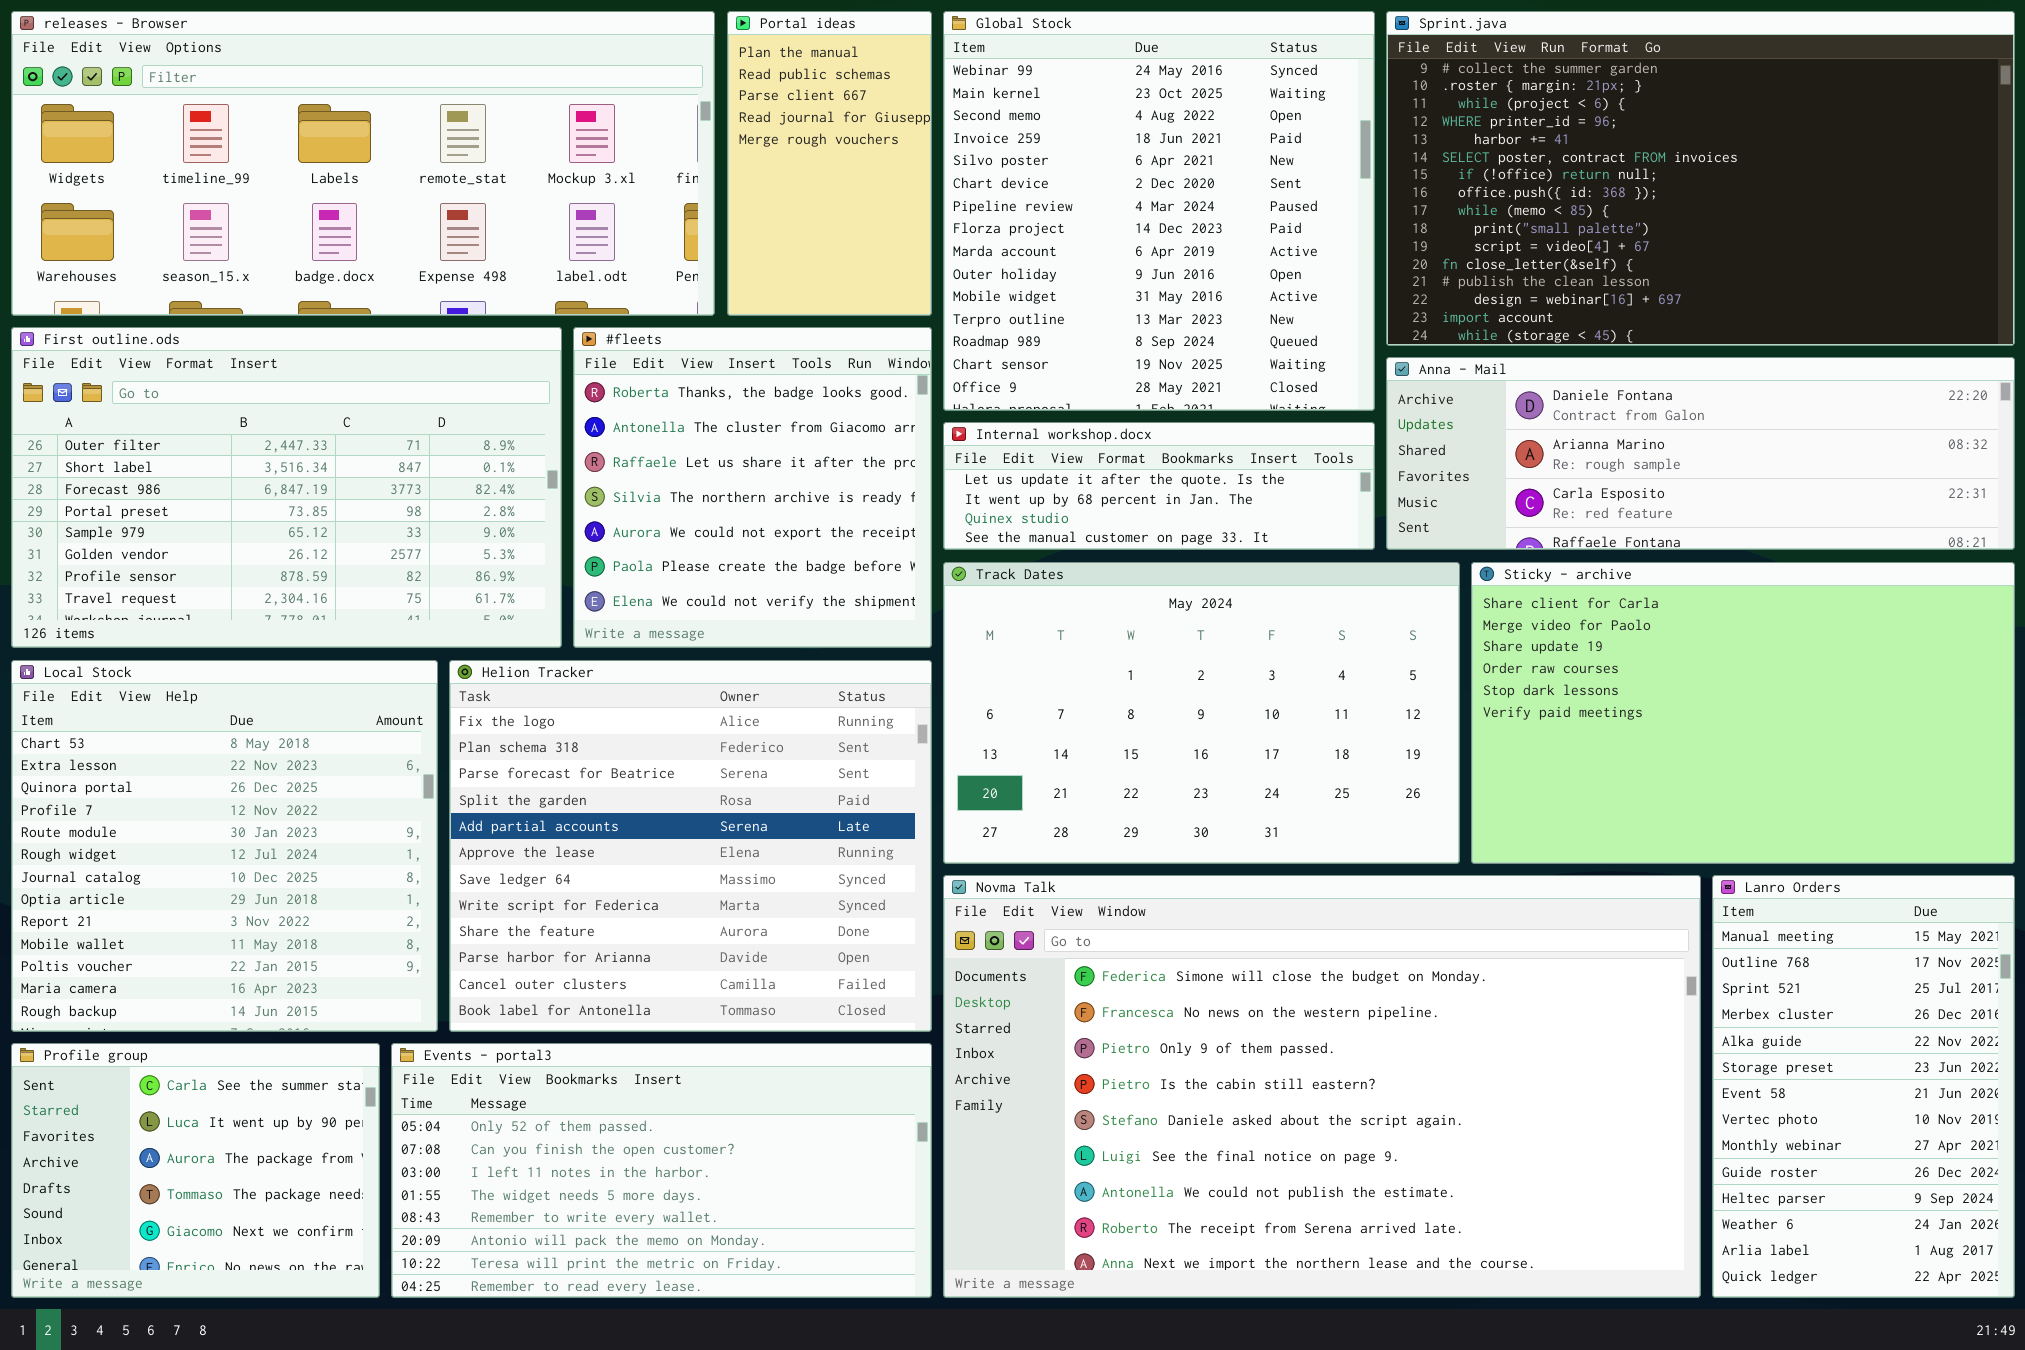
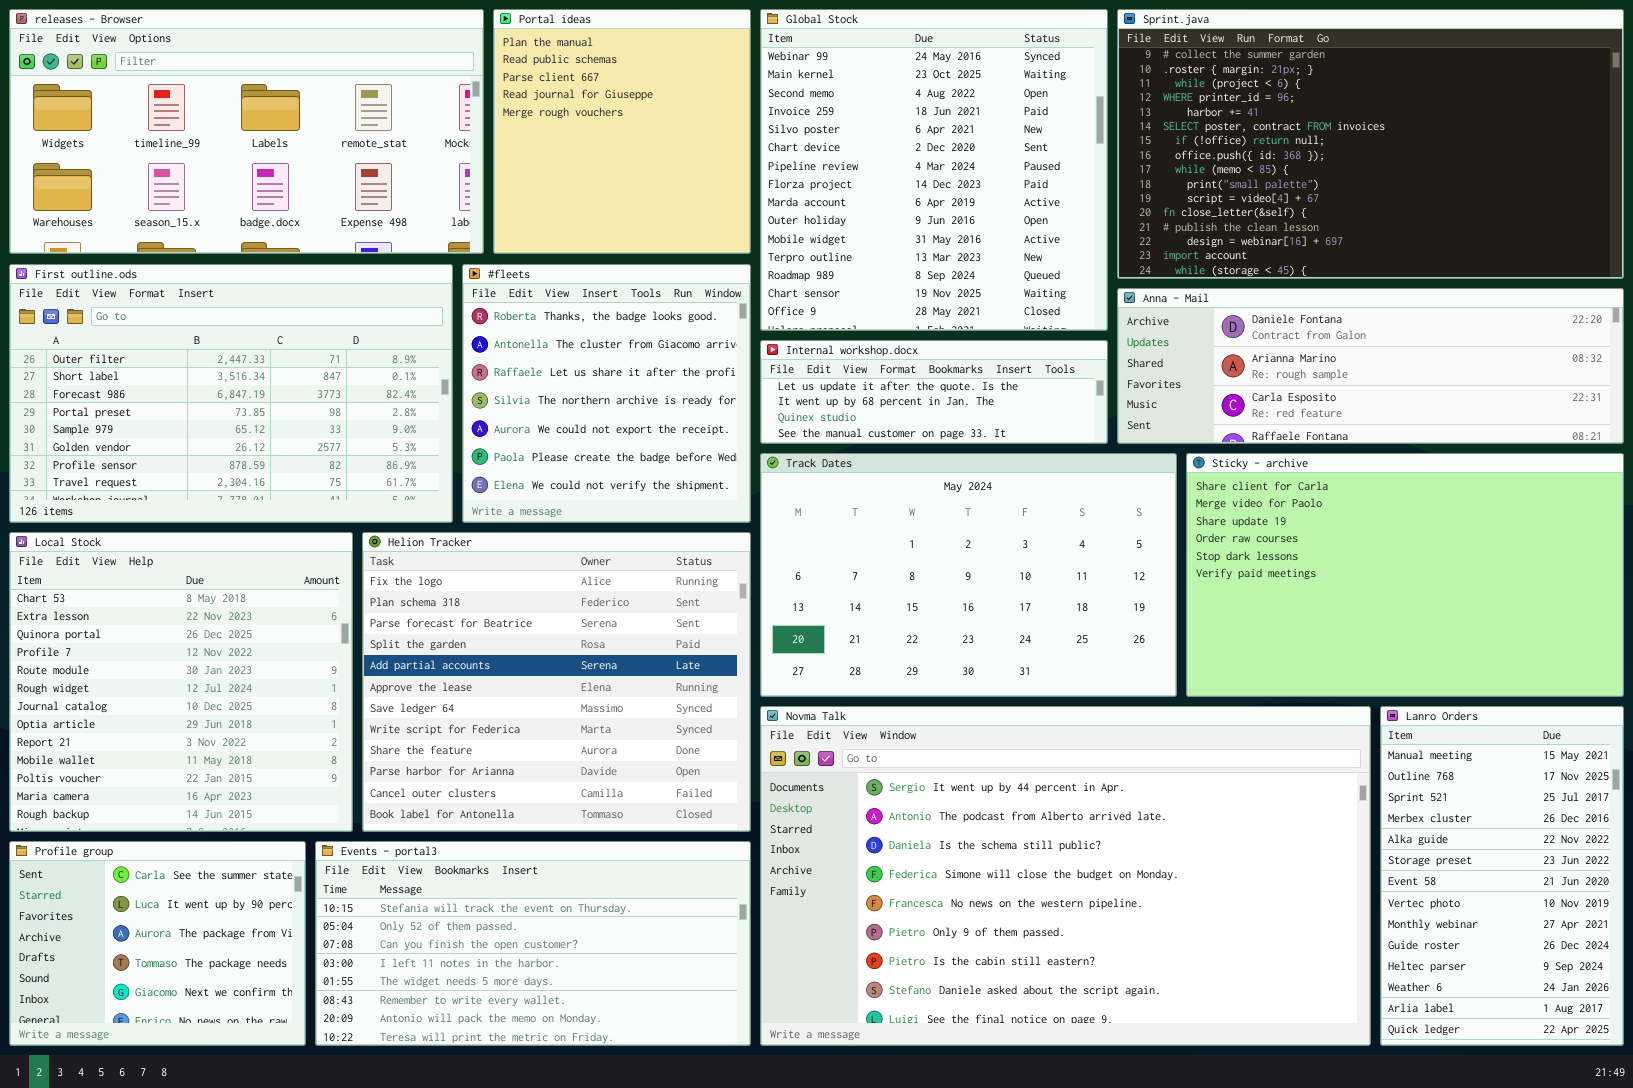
releases - Browser: [11,11,715,316] -> [9,9,484,254], resized
Portal ideas: [727,11,932,316] -> [493,9,751,254], resized
Novma Talk: [943,875,1701,1298] -> [760,706,1371,1046], scrolled up 3 rows
Events - portal3: [391,1043,932,1298] -> [315,841,751,1046], scrolled up 1 row

